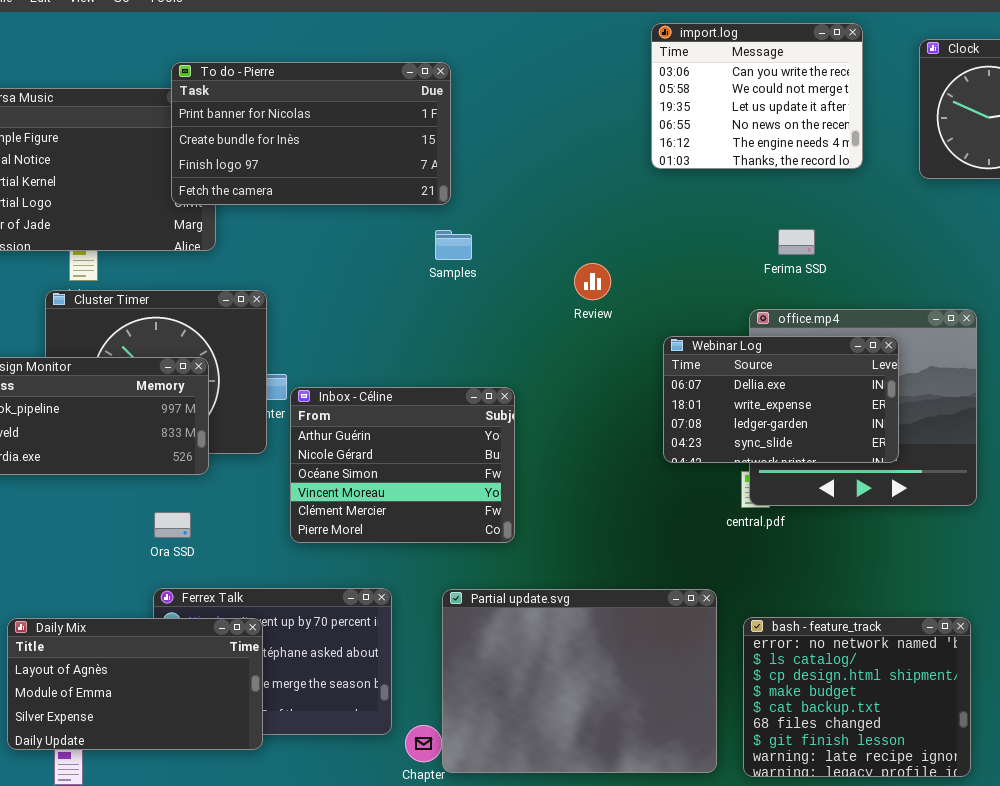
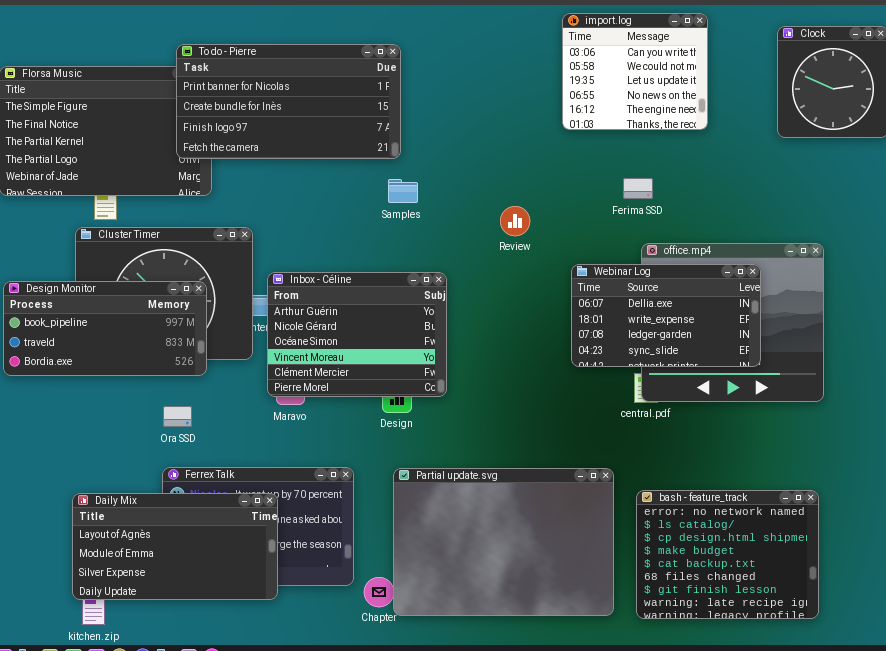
import.log: [651,23,863,169] -> [562,13,708,130], resized
Ferima SSD: [778,229,815,255] -> [623,178,653,199], moved
Inbox - Céline: [290,387,515,543] -> [267,272,447,397], moved
Daily Mix: [7,618,263,750] -> [72,493,278,600], moved

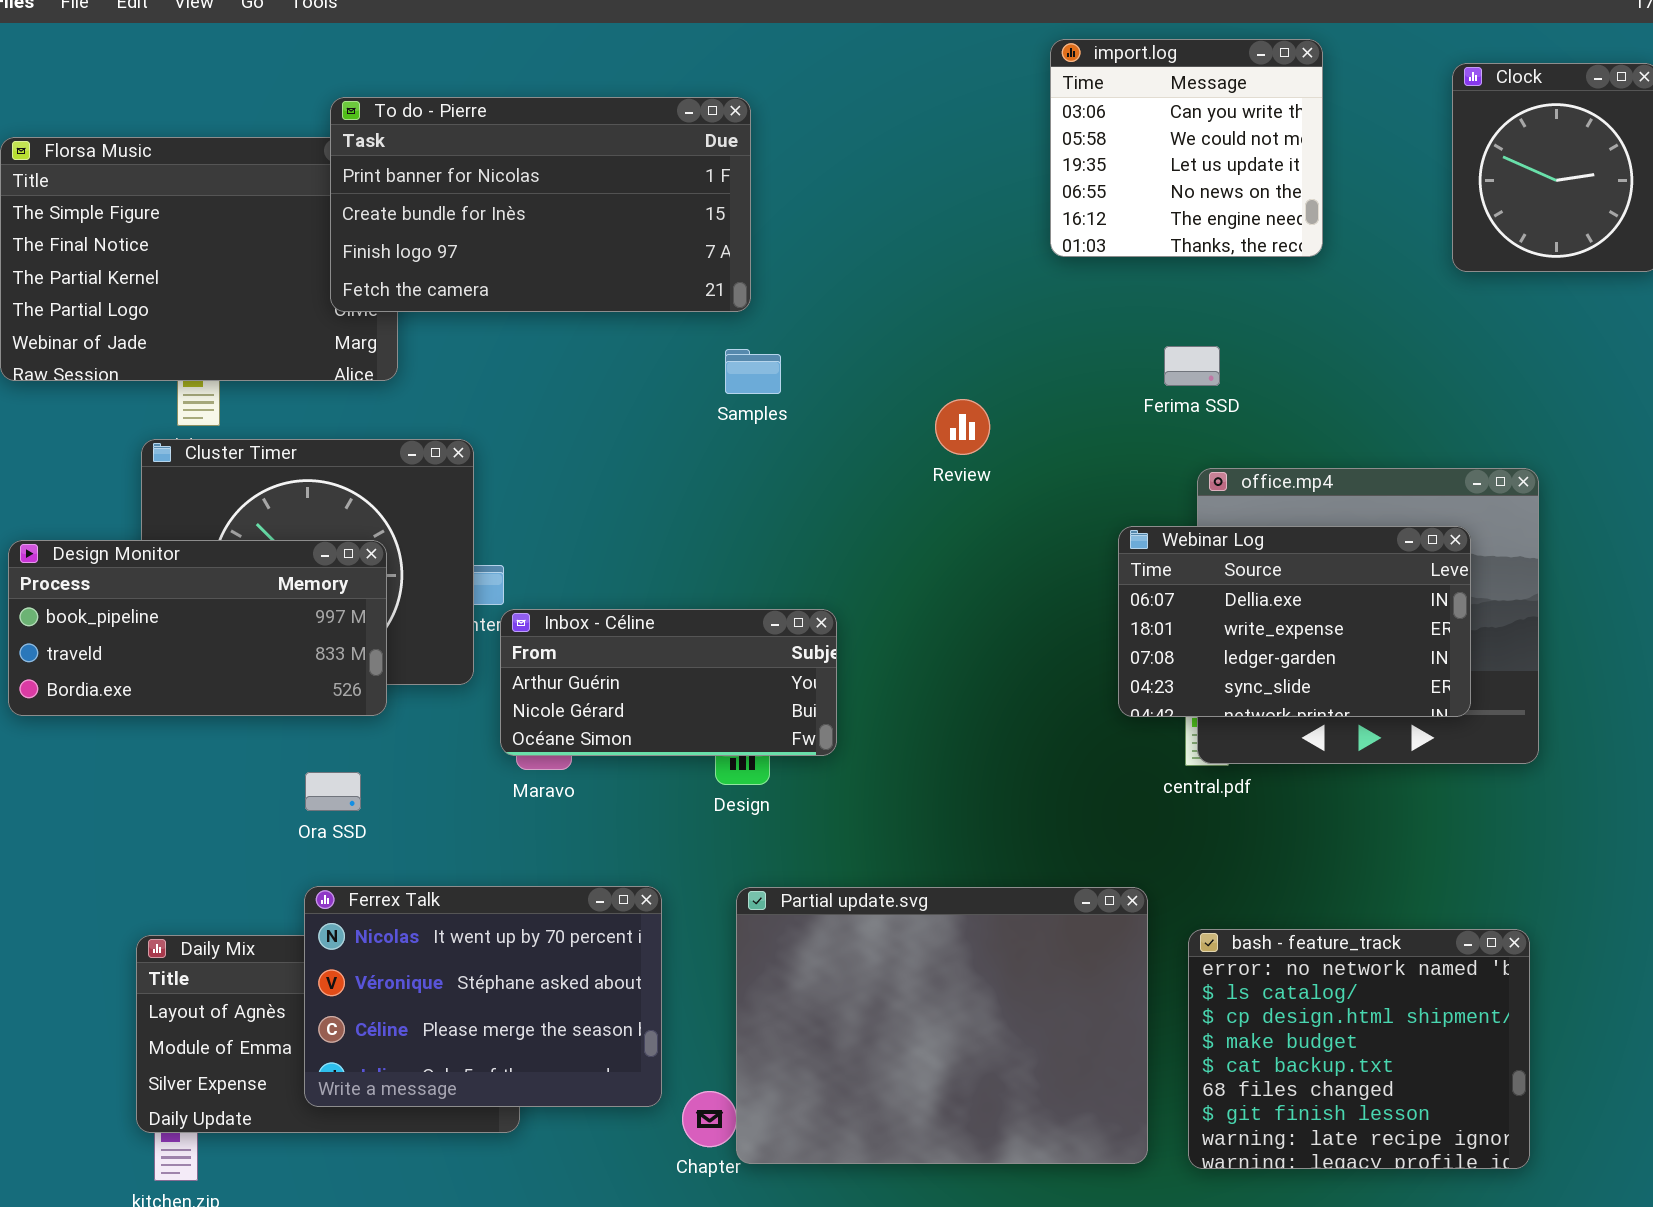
Webinar Log: [571,264,761,367] -> [1118,526,1471,717], moved
Inbox - Céline: [267,272,447,397] -> [500,609,837,756], resized
Ferrex Talk: [162,467,354,586] -> [304,886,662,1107], raised

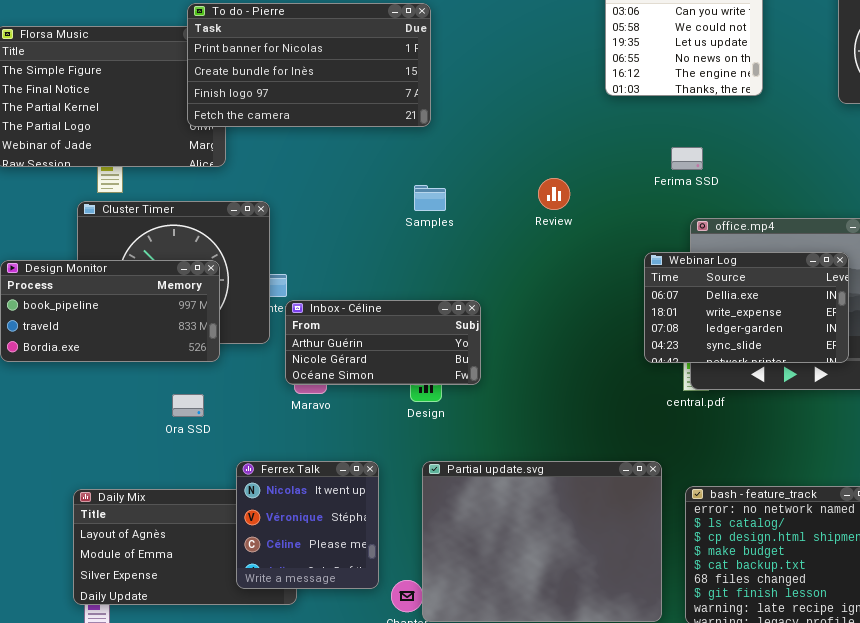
Samples: [725,349,781,394] -> [414,185,446,211], moved
Ferrex Talk: [304,886,662,1107] -> [236,461,379,589], resized

